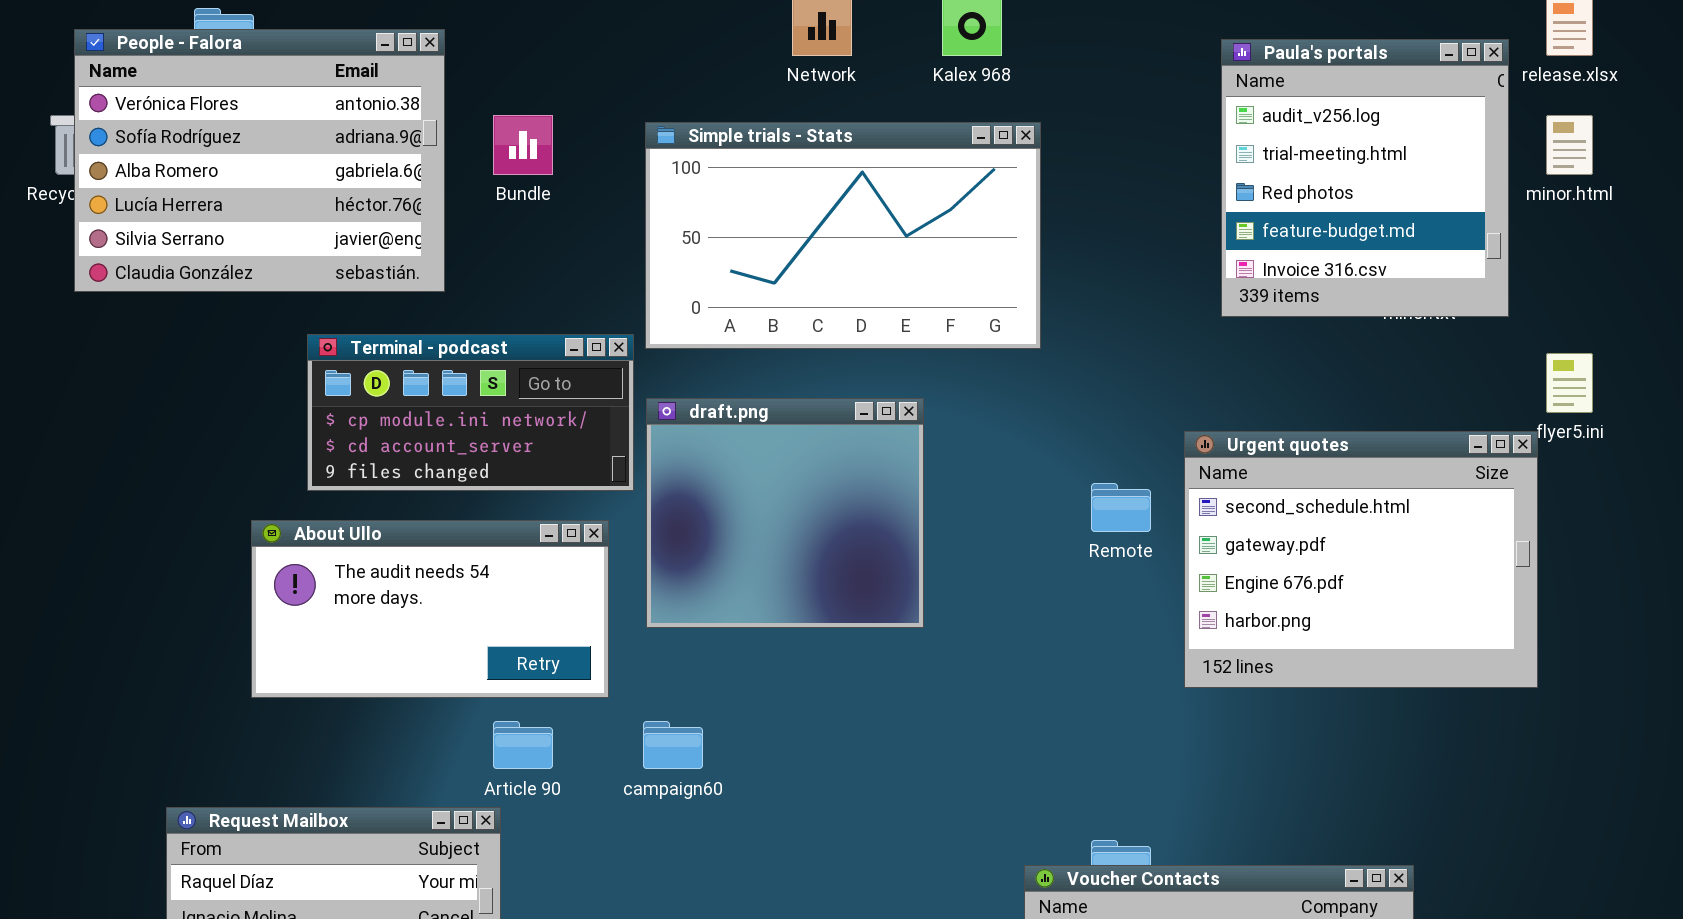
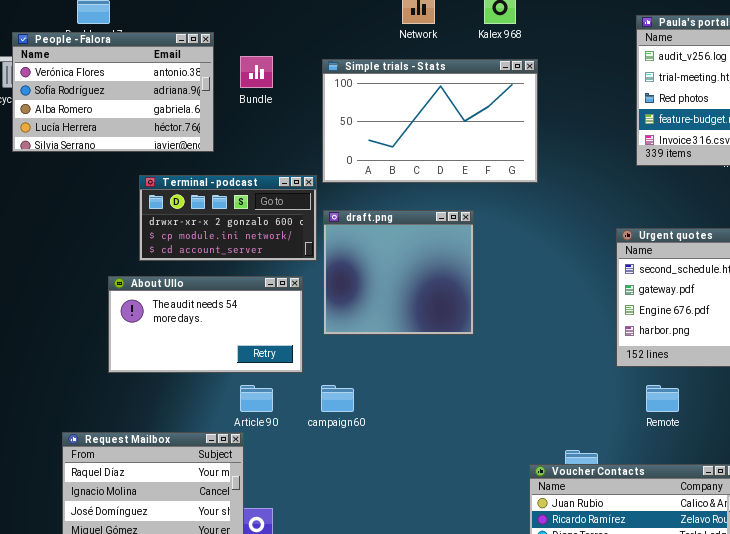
People - Falora: [74,29,445,292] -> [12,32,214,152], resized
Terminal - podcast: [307,334,634,491] -> [139,175,317,261], scrolled up 1 row
Remote: [1091,483,1151,532] -> [646,385,679,412], moved

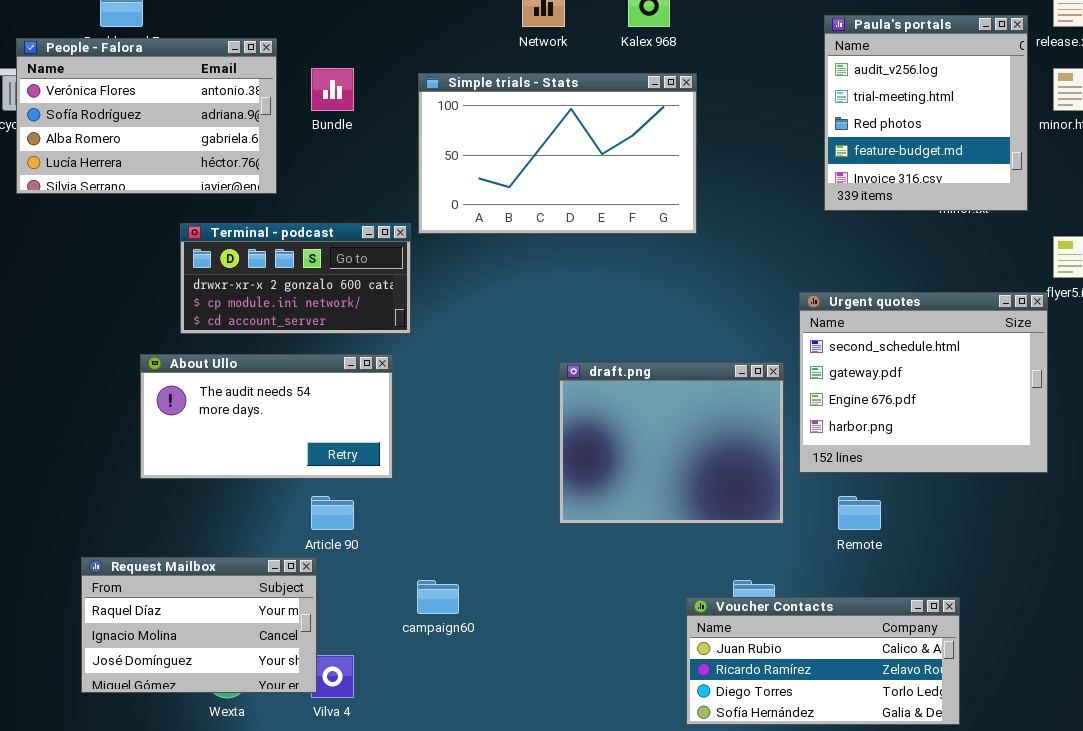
draft.png: [323,210,474,335] -> [559,362,784,524], moved, resized
campaign60: [321,385,354,412] -> [417,580,459,614], moved

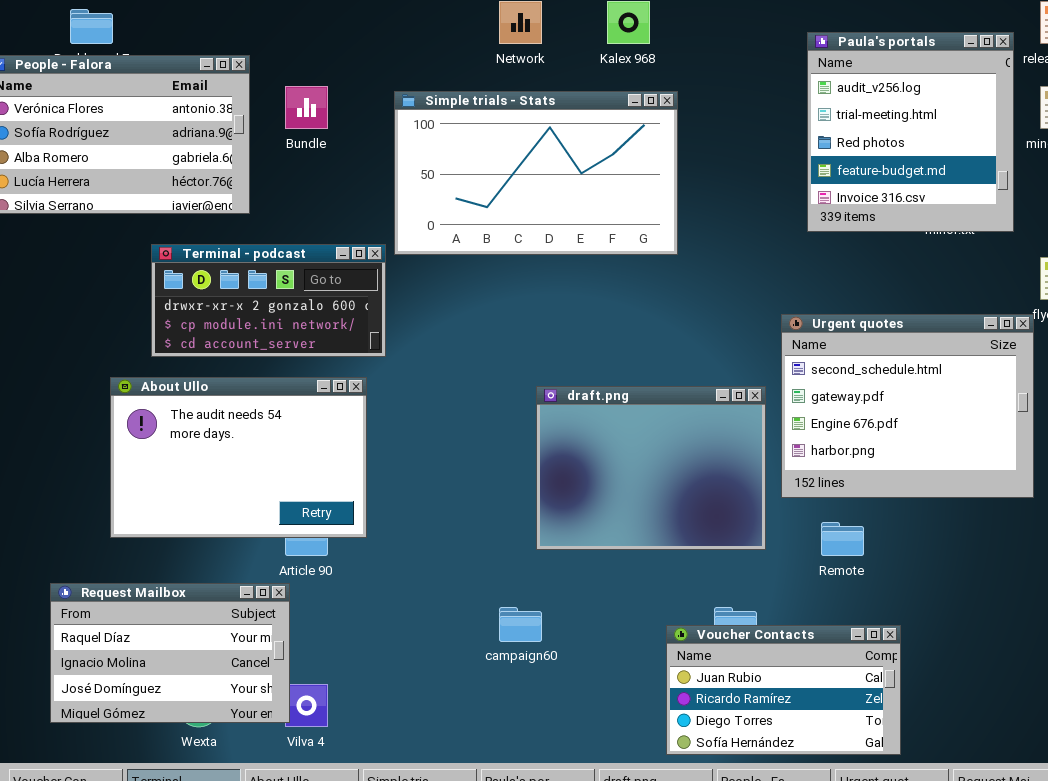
About Ullo: [140,354,393,479] -> [110,377,367,538], resized
campaign60: [417,580,459,614] -> [499,607,542,642], moved
Voucher Contacts: [686,597,960,725] -> [666,625,901,755], resized

